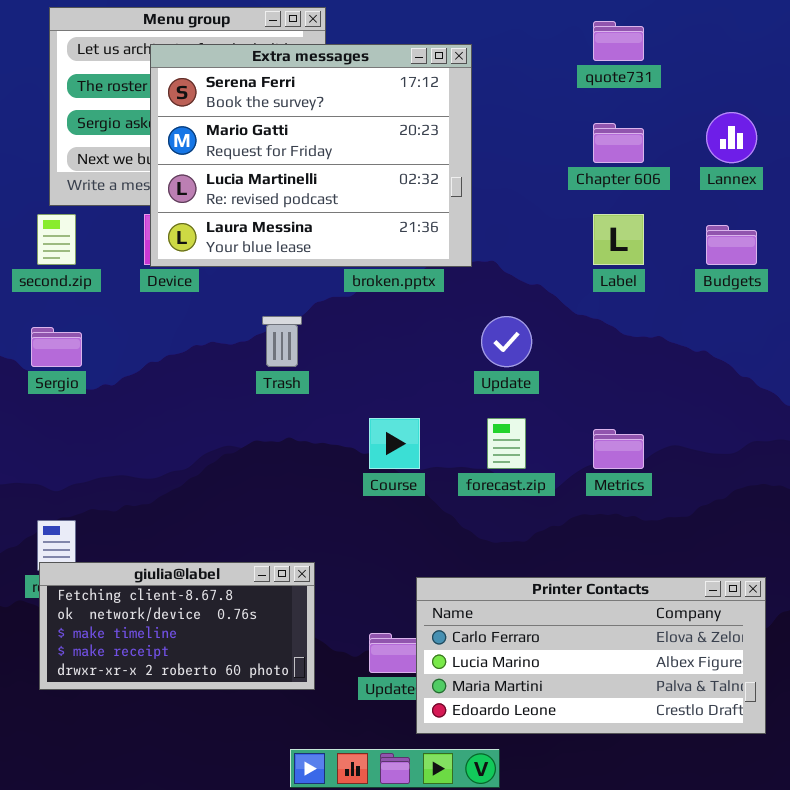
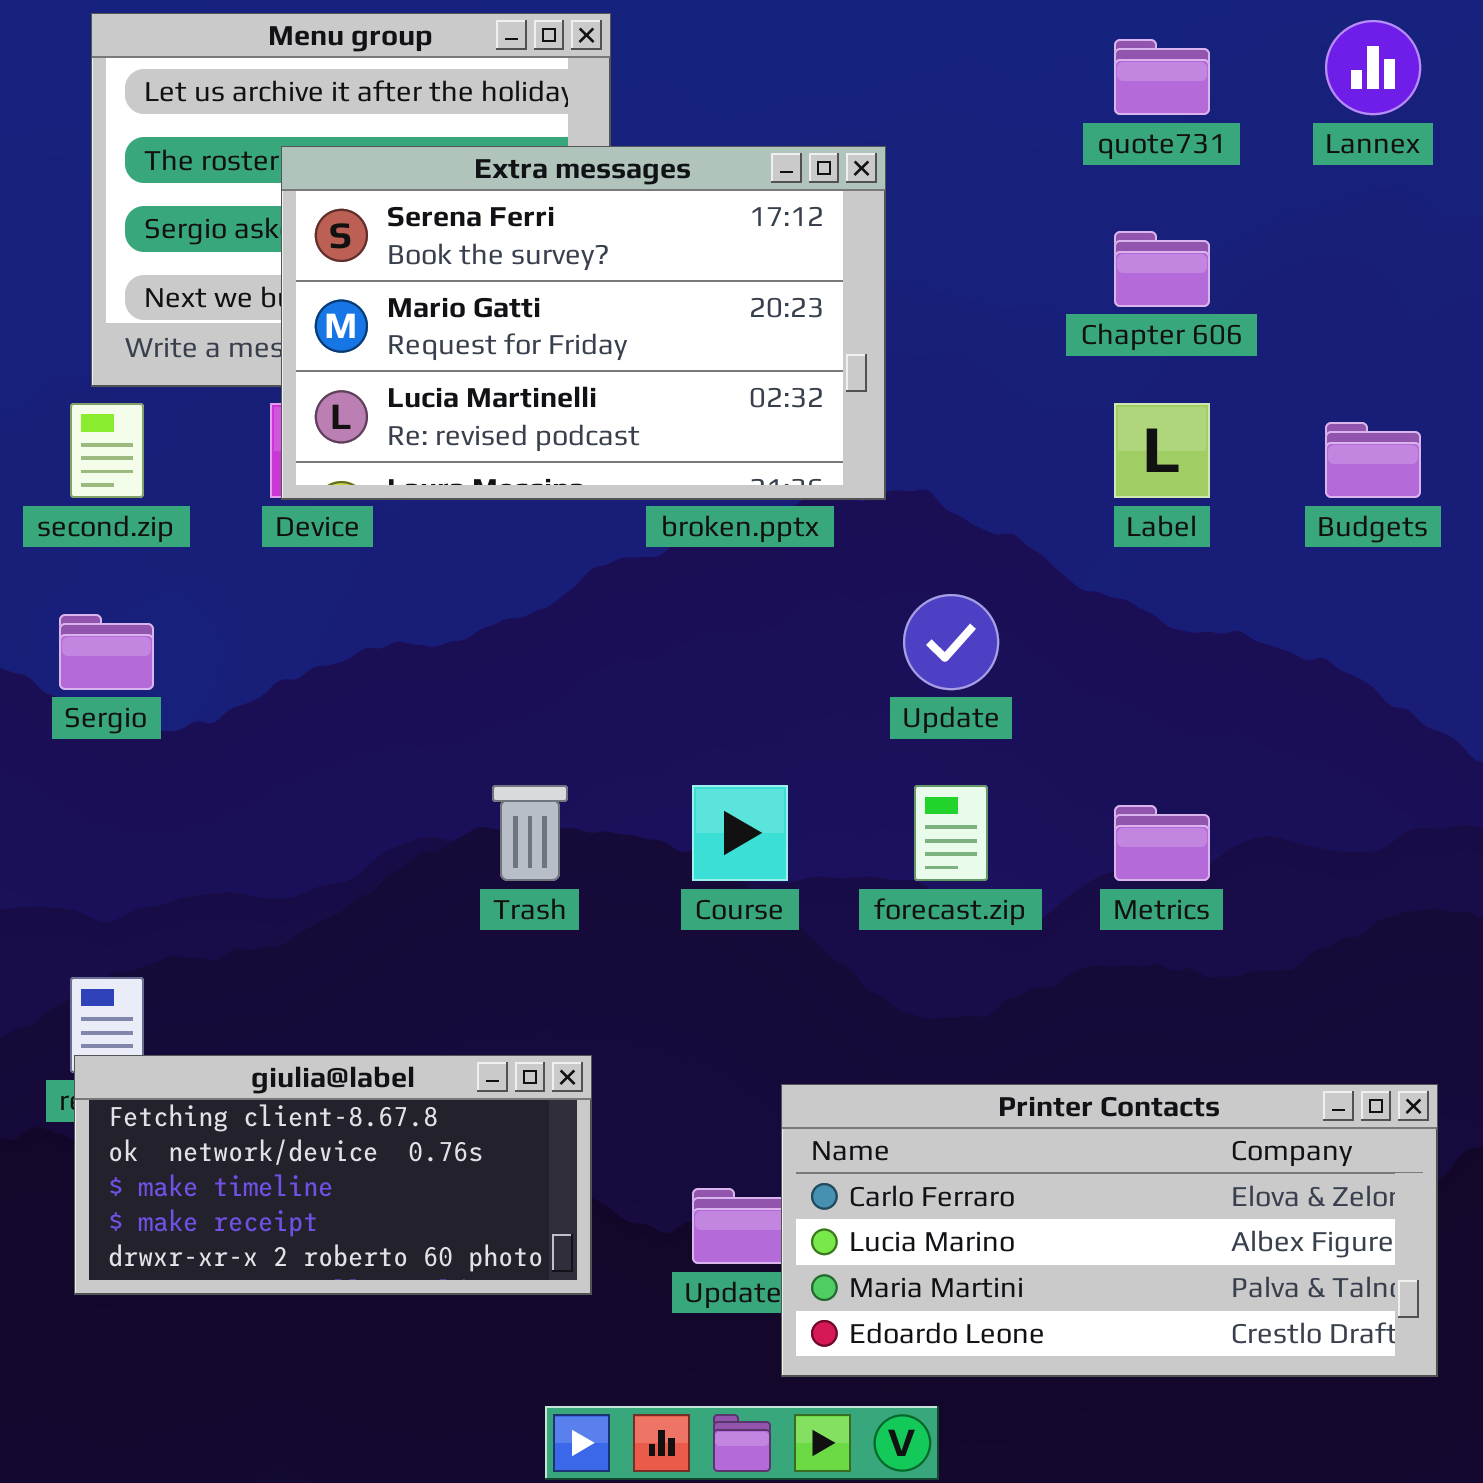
Extra messages: [150,44,472,267] -> [281,146,886,500], resized
Lannex: [706,112,757,163] -> [1325,20,1421,115], moved
Trash: [262,316,302,367] -> [492,785,568,881], moved

